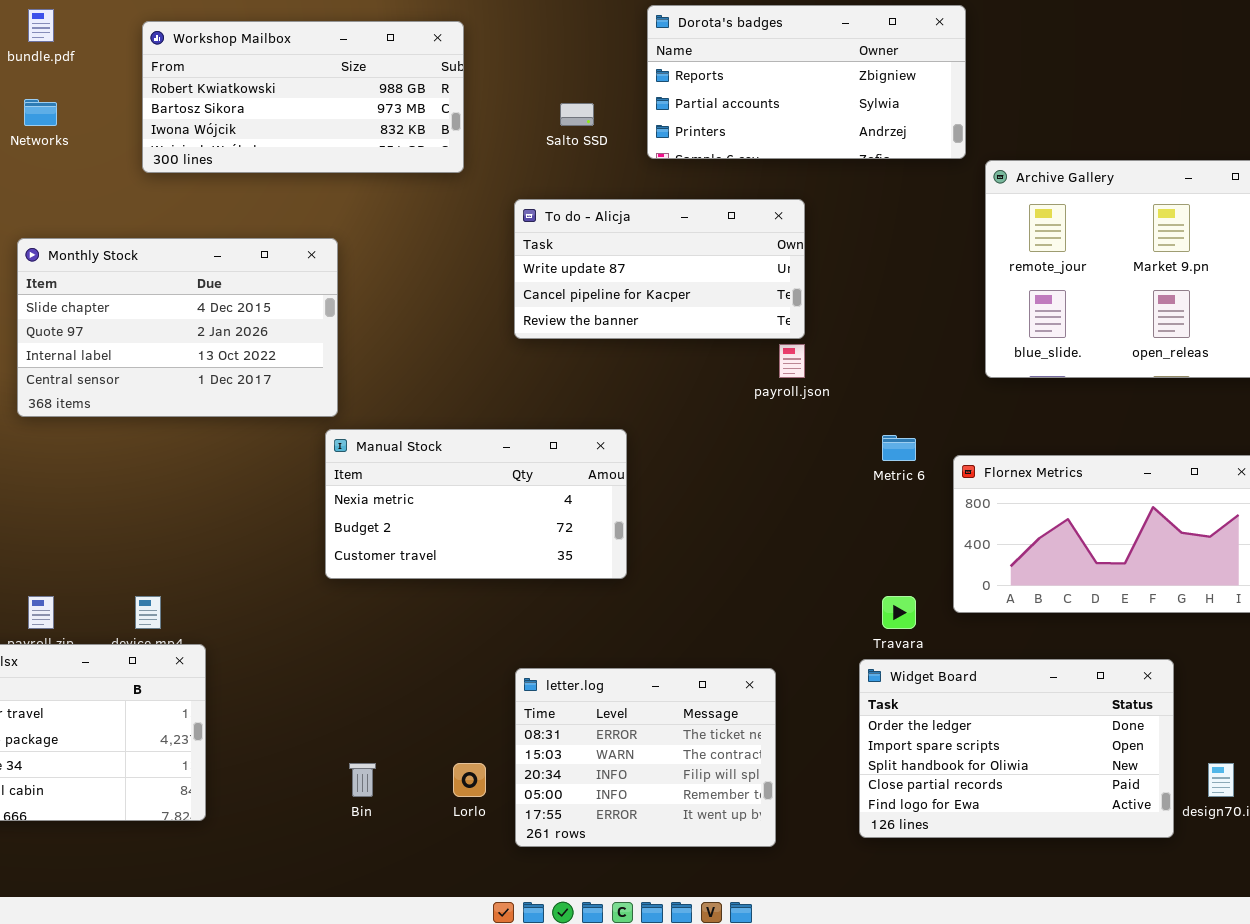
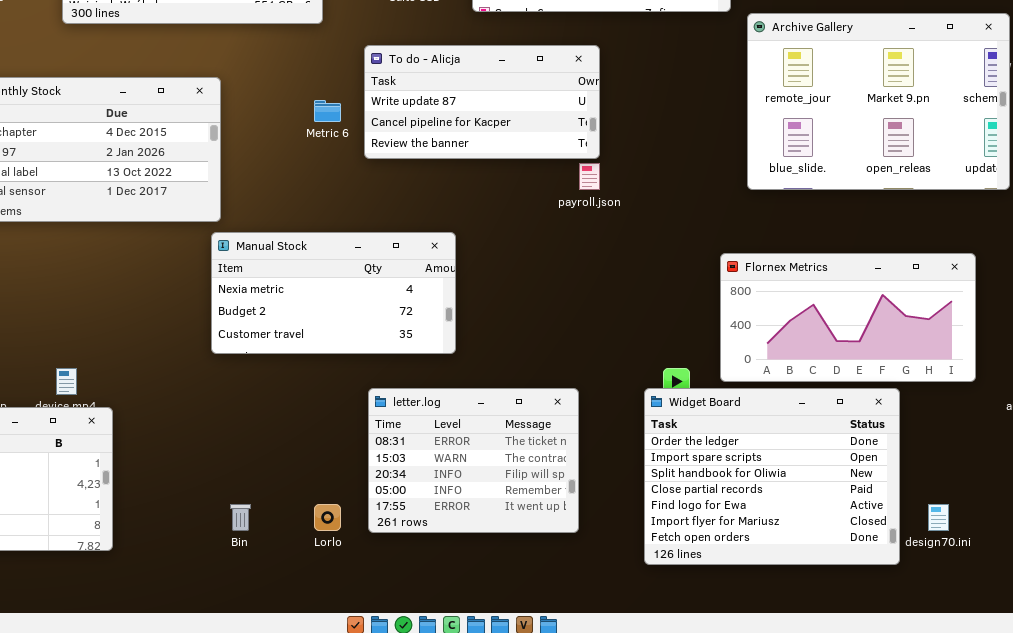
Metric 6: [882,435,916,461] -> [314,100,341,122], moved
Widget Board: [859,659,1174,838] -> [644,388,900,565], resized
letter.log: [515,668,776,847] -> [368,388,579,533], moved

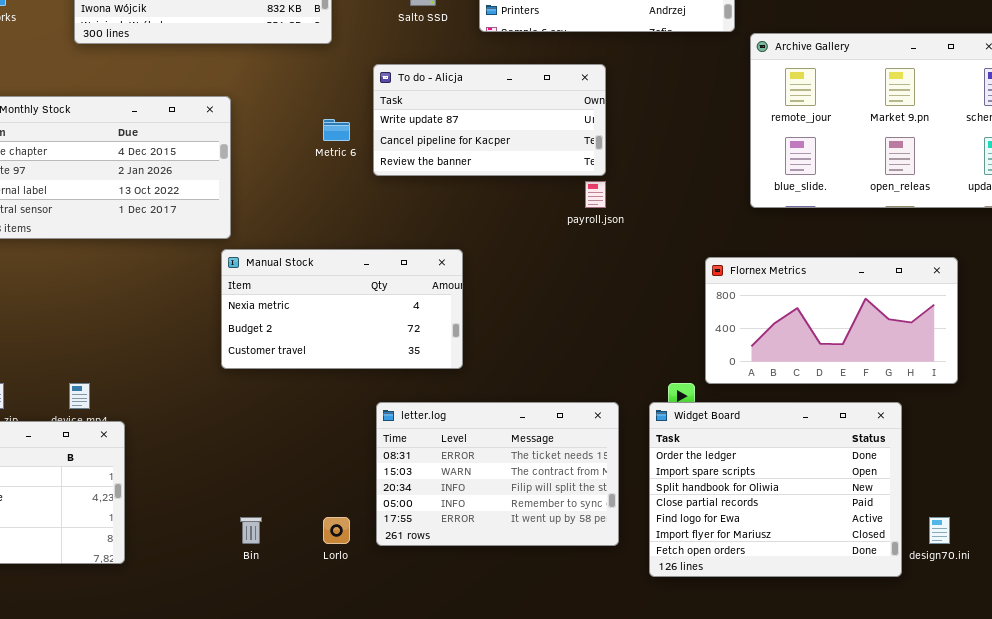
Flornex Metrics: [720,253,976,382] -> [705,257,958,384], moved
letter.log: [368,388,579,533] -> [376,402,619,546], resized

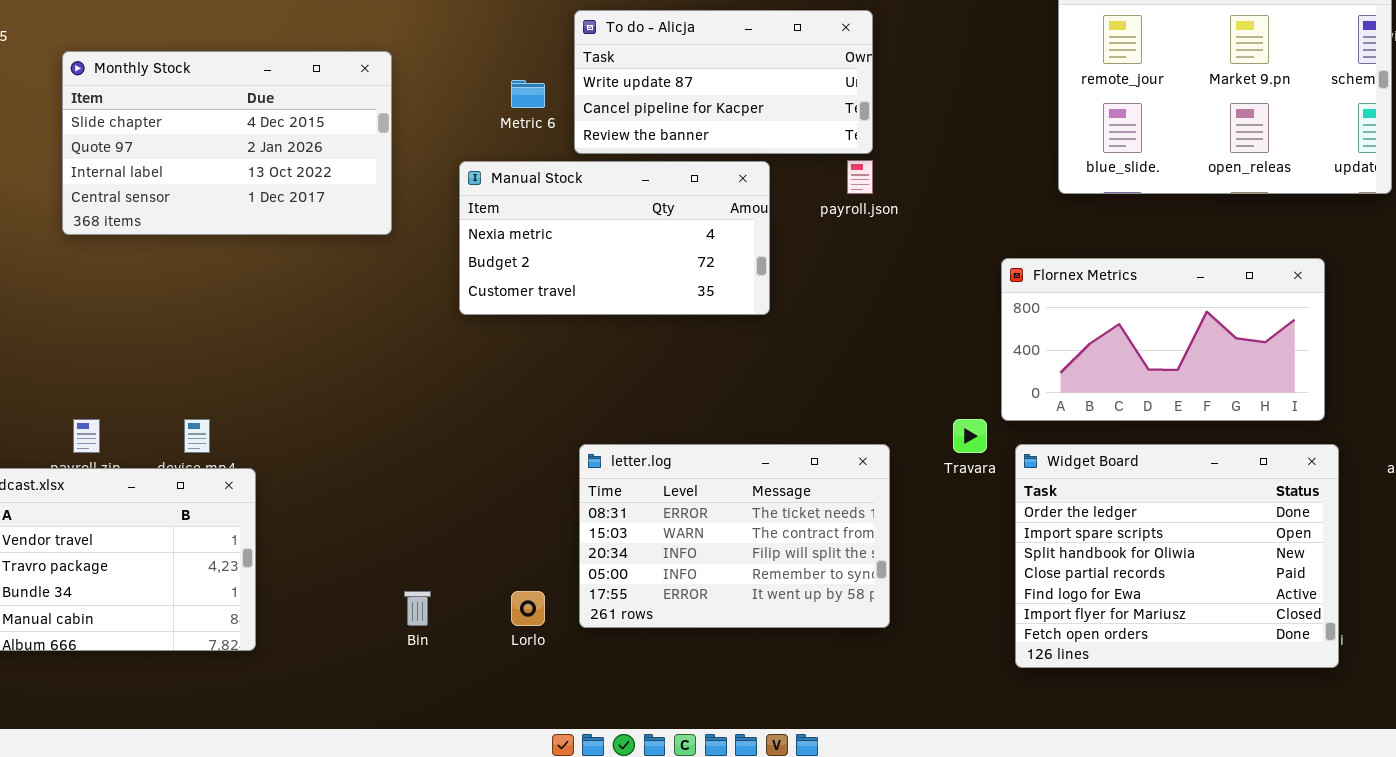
Manual Stock: [221,249,463,369] -> [459,161,770,315], moved
Widget Board: [649,402,902,577] -> [1015,444,1339,668], moved

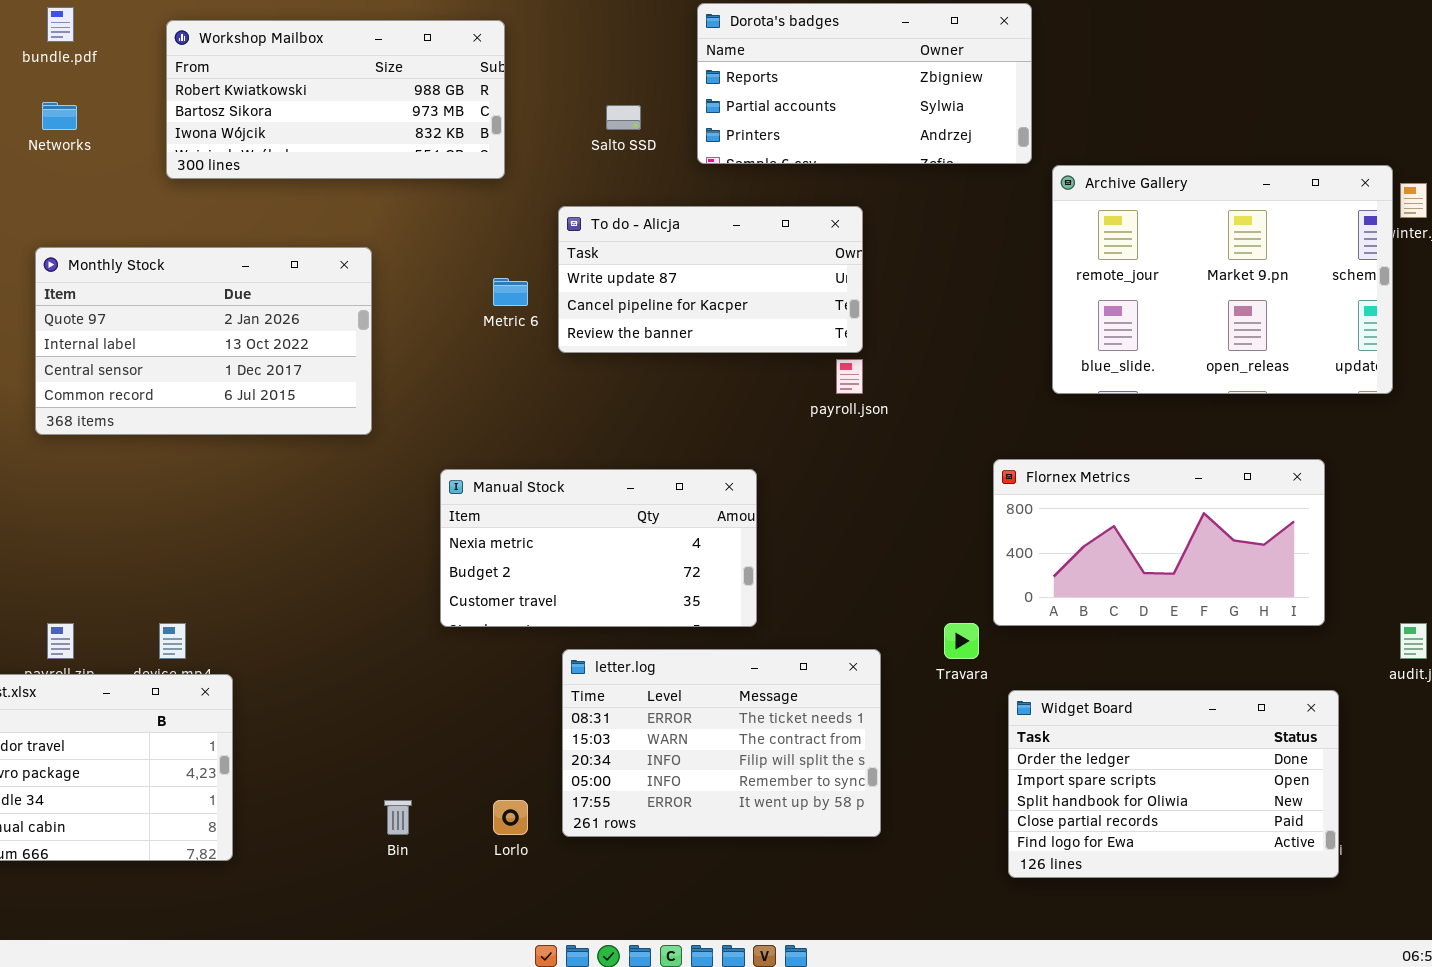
Monthly Stock: [62,51,392,235] -> [35,247,372,435], scrolled down 1 row
Manual Stock: [459,161,770,315] -> [440,469,757,627], moved
Widget Board: [1015,444,1339,668] -> [1008,690,1339,878], resized

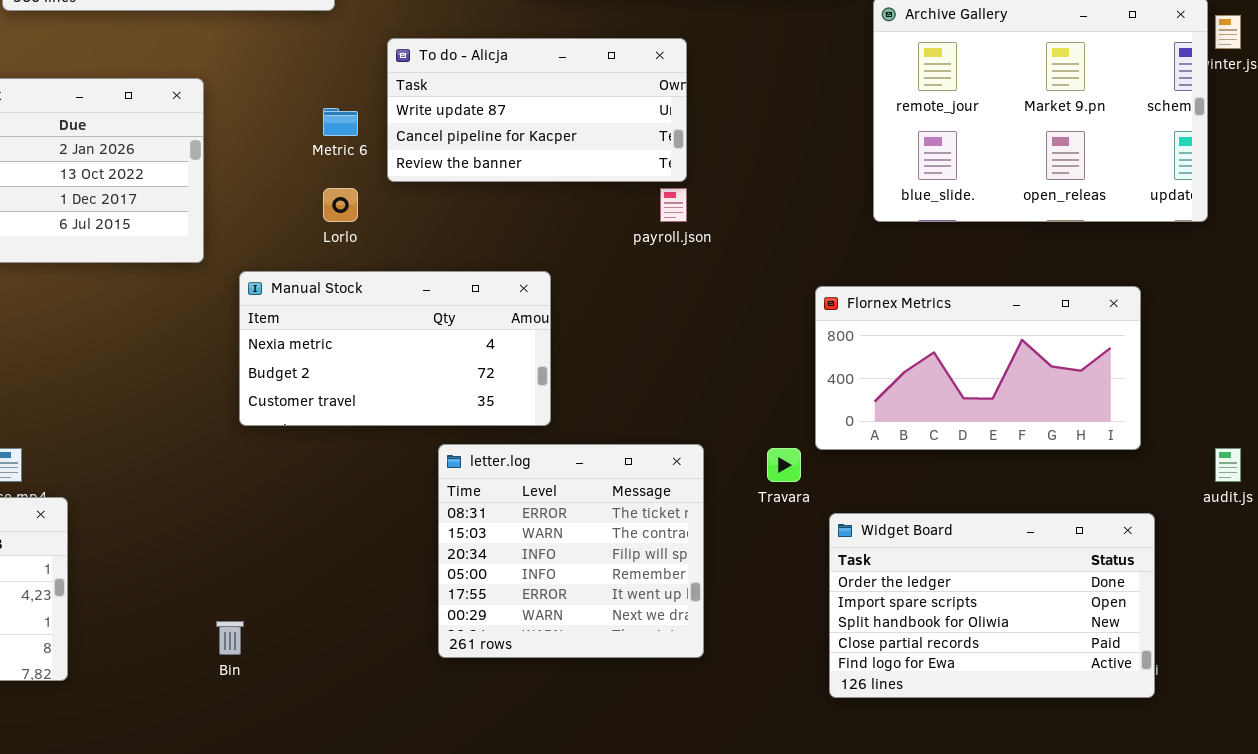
Manual Stock: [440,469,757,627] -> [239,271,551,426], moved
letter.log: [562,649,881,837] -> [438,444,704,658], resized
Lorlo: [493,800,528,835] -> [323,188,358,222], moved

